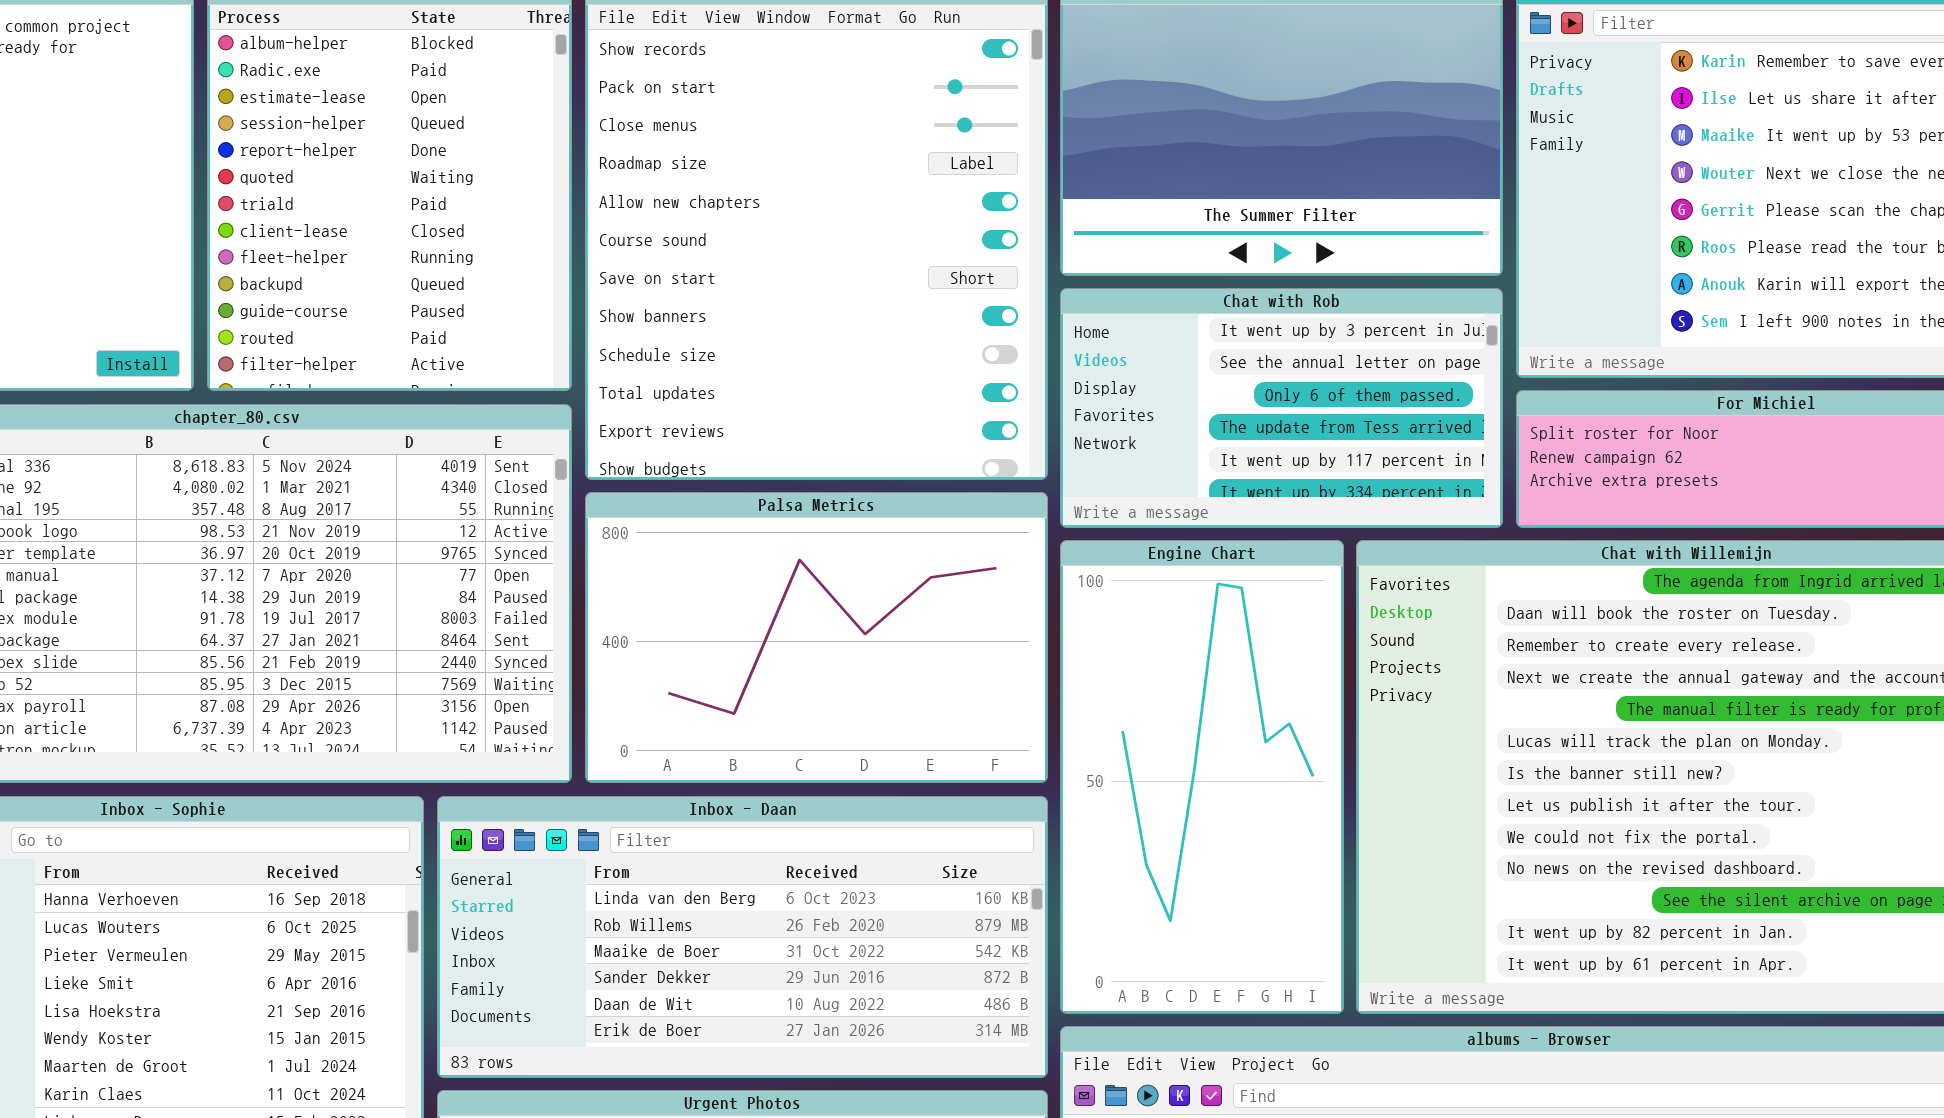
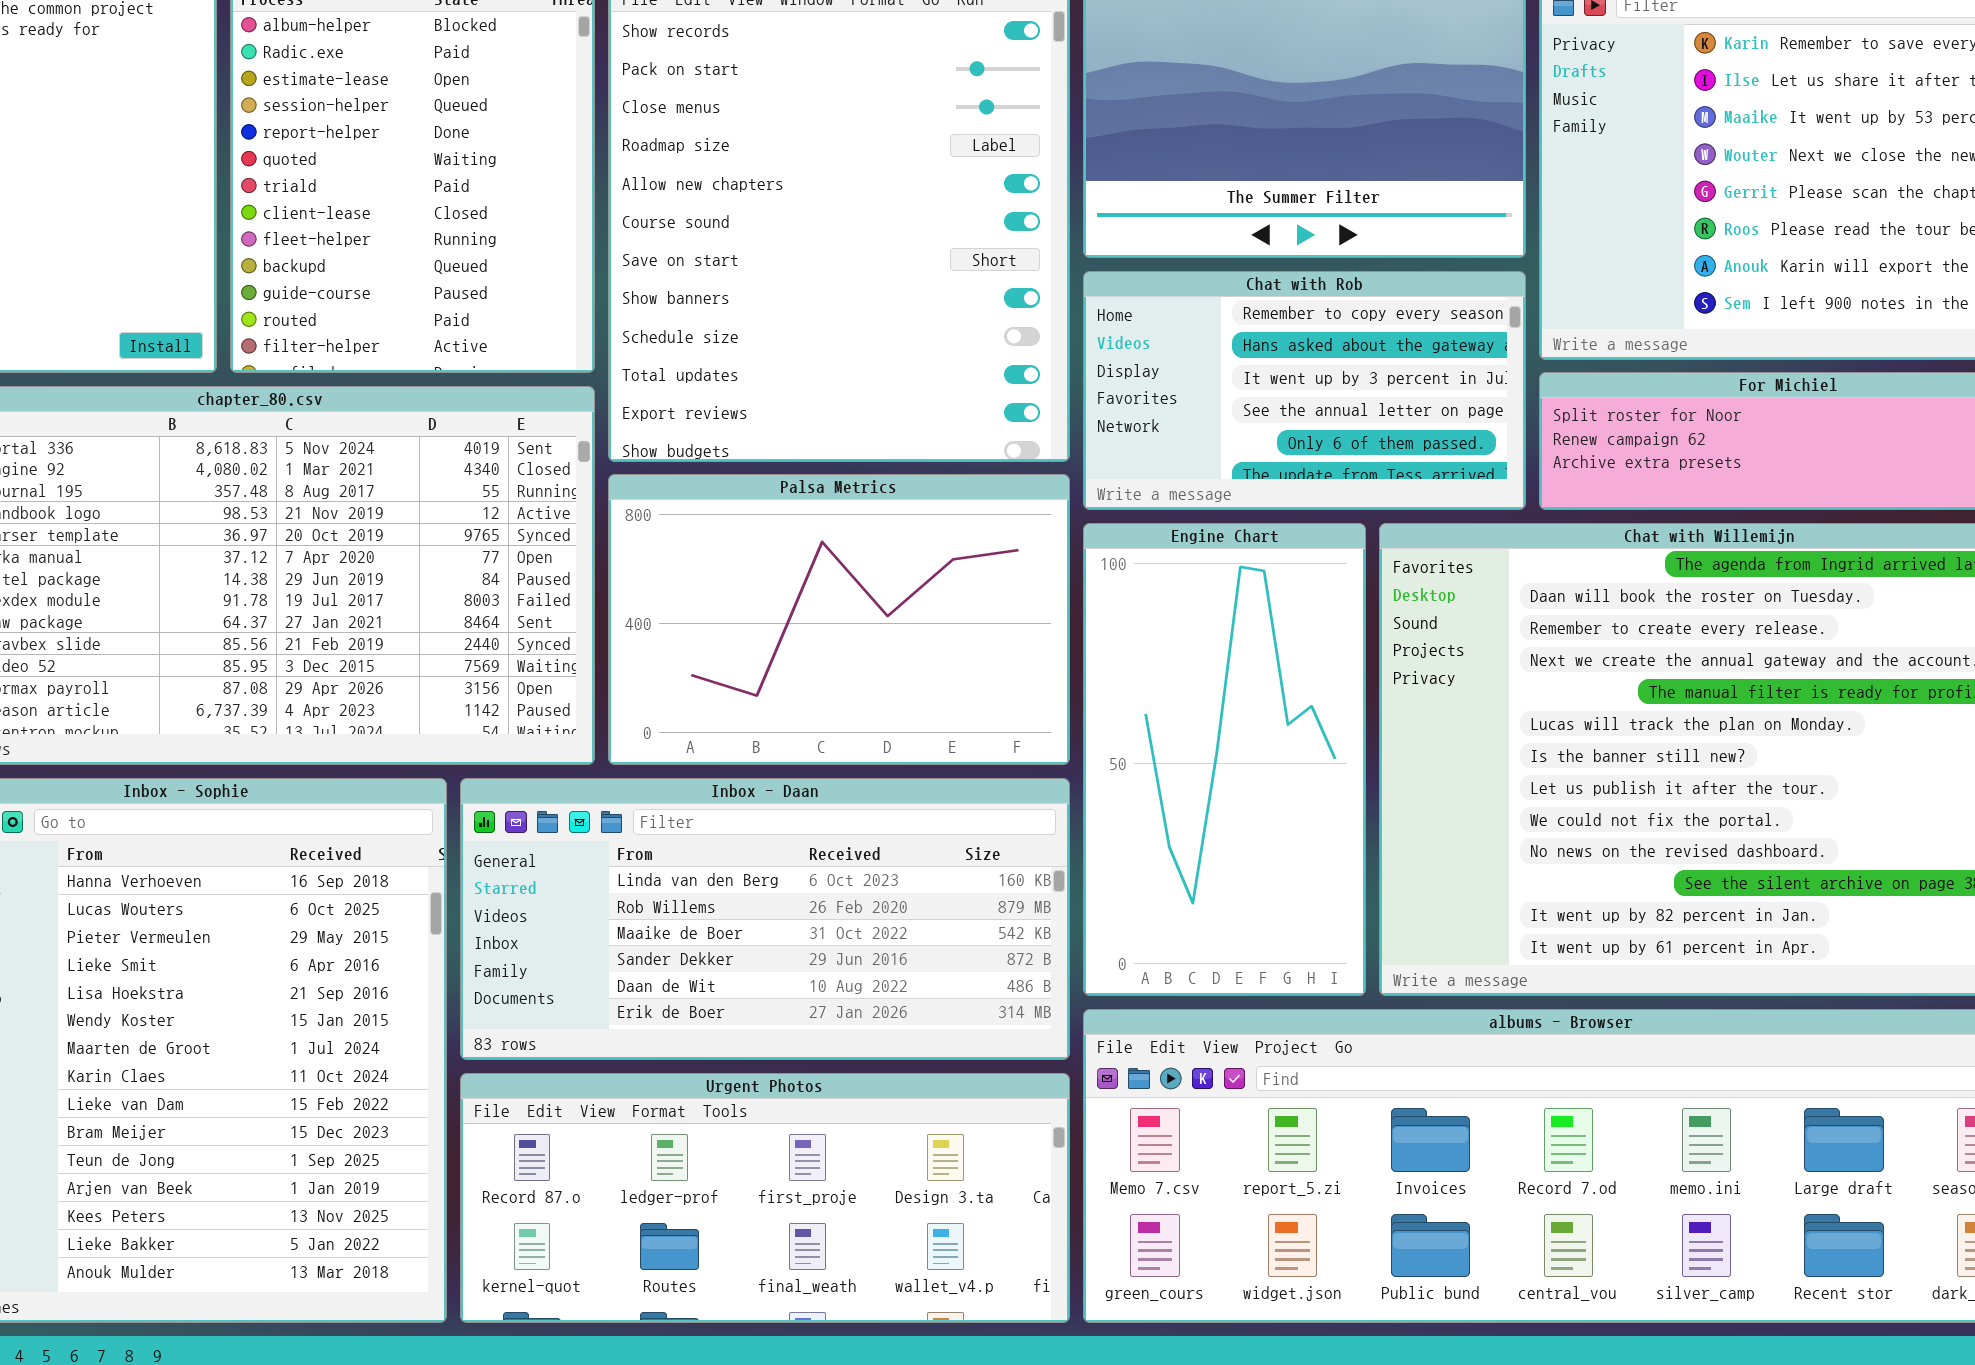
Chat with Rob: [1060,288,1503,528] -> [1083,271,1526,510], scrolled up 2 rows

